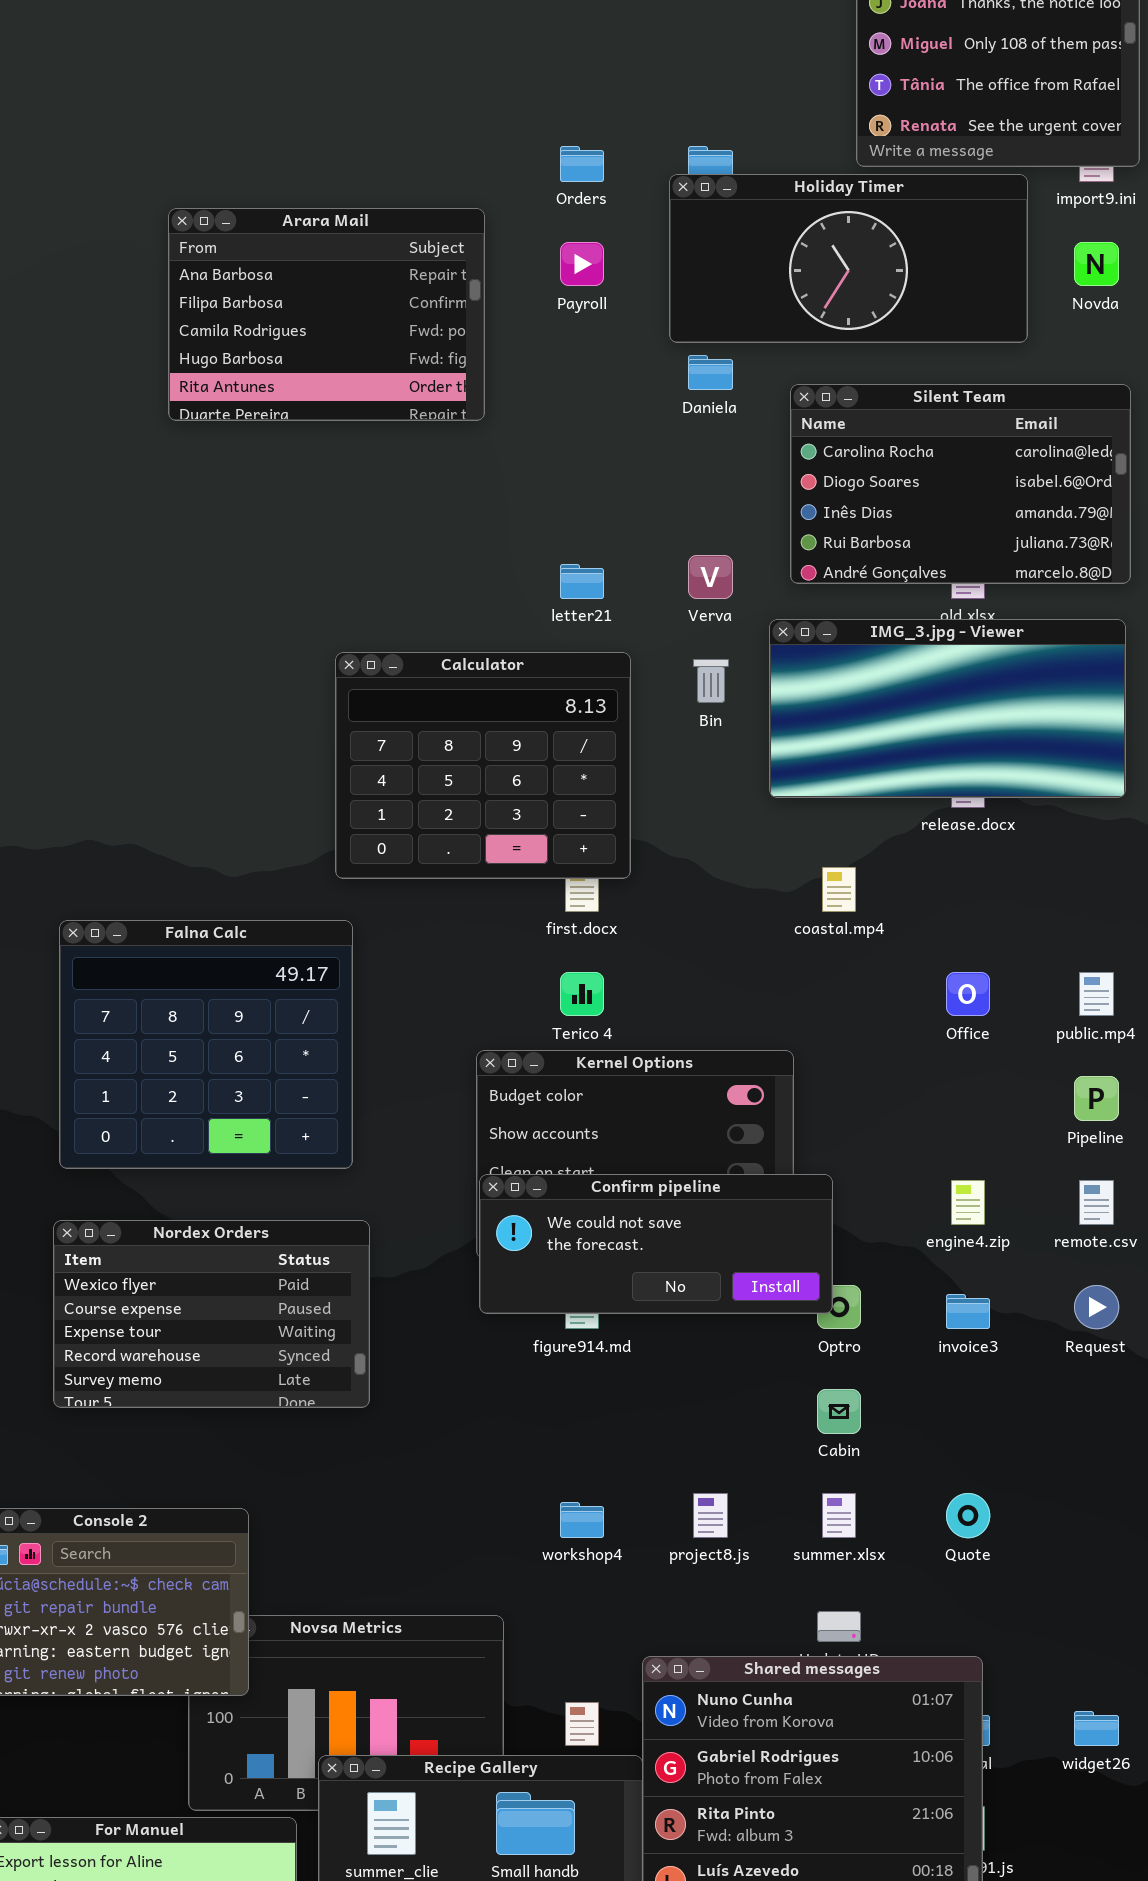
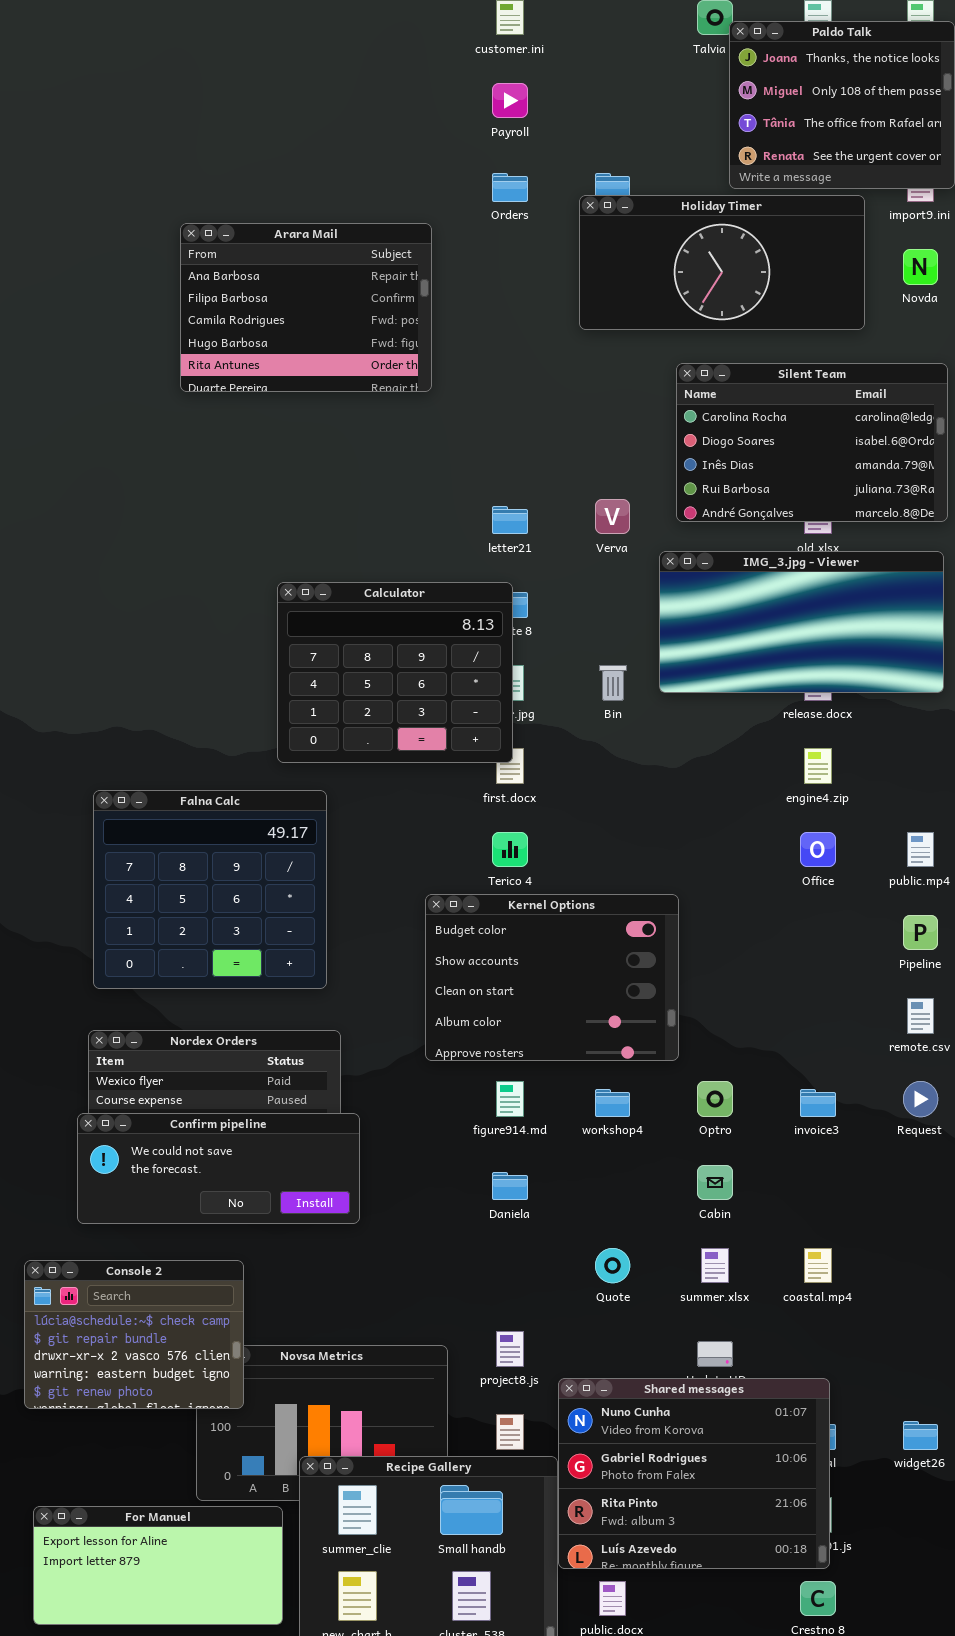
Payroll: [560,242,604,286] -> [492,83,528,118], moved
Daniela: [688,355,733,390] -> [492,1172,528,1200], moved
Calculator: [335,652,631,879] -> [277,582,513,763], moved
Bin: [693,659,729,703] -> [599,665,627,701], moved
coastal.mp4: [822,867,856,912] -> [804,1248,832,1283], moved
Confirm pipeline: [479,1174,833,1314] -> [77,1113,360,1224], moved
engine4.zip: [951,1180,985,1225] -> [804,748,832,784], moved
project8.js: [693,1493,728,1538] -> [496,1331,524,1367], moved
Quote: [946,1493,990,1538] -> [595,1248,630,1283], moved
workshop4: [560,1502,604,1538] -> [595,1089,630,1117], moved

